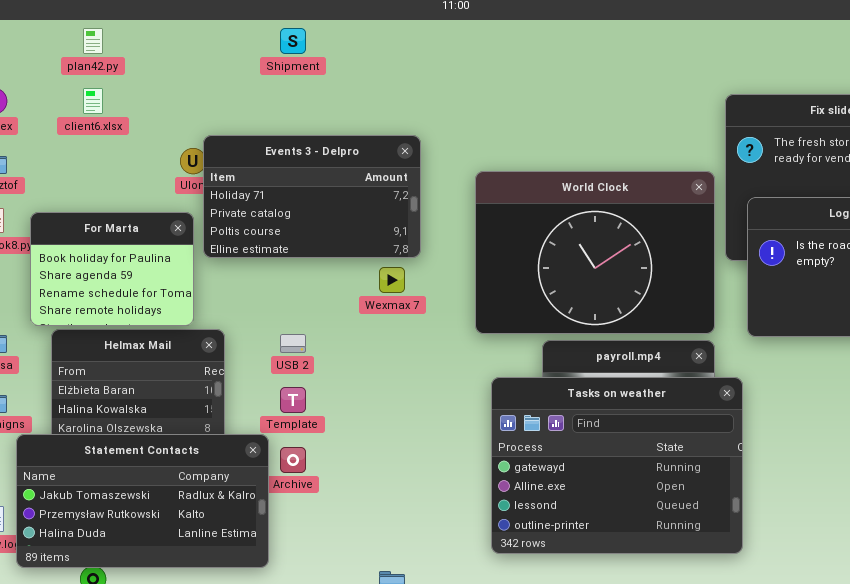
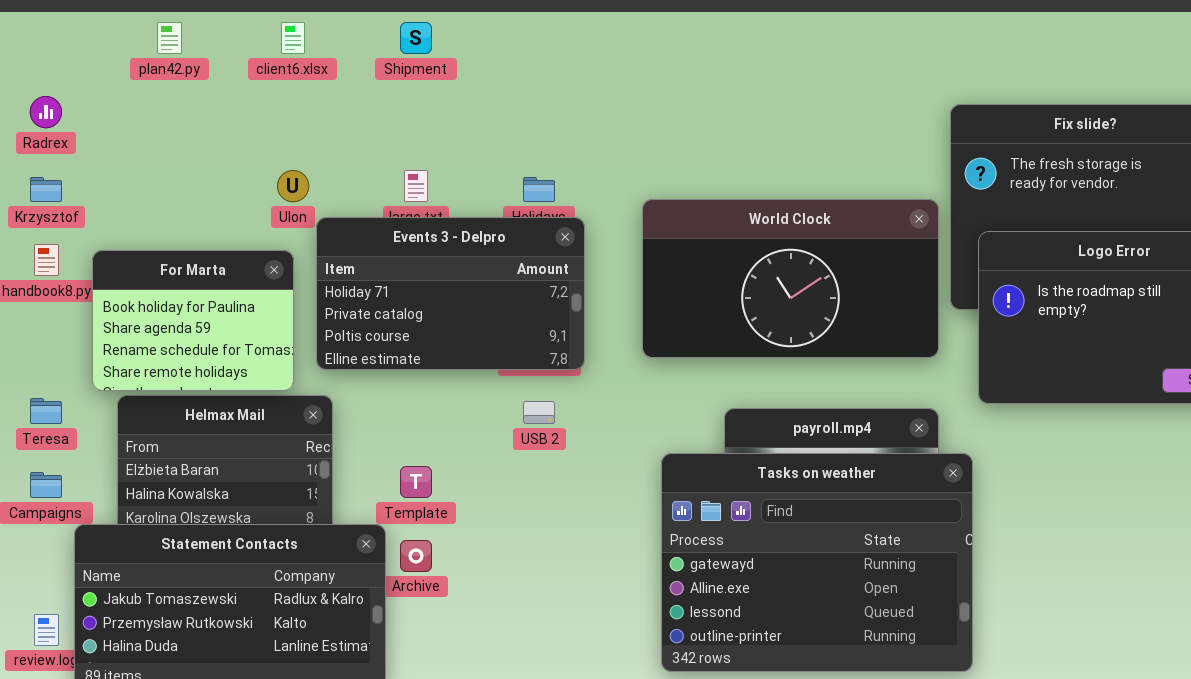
client6.xlsx: [83,88,103,114] -> [281,22,305,54], moved
Events 3 - Delpro: [203,135,421,258] -> [316,217,585,370], moved
World Clock: [475,171,715,334] -> [642,199,939,358], resized
USB 2: [280,334,306,353] -> [523,401,555,424], moved

